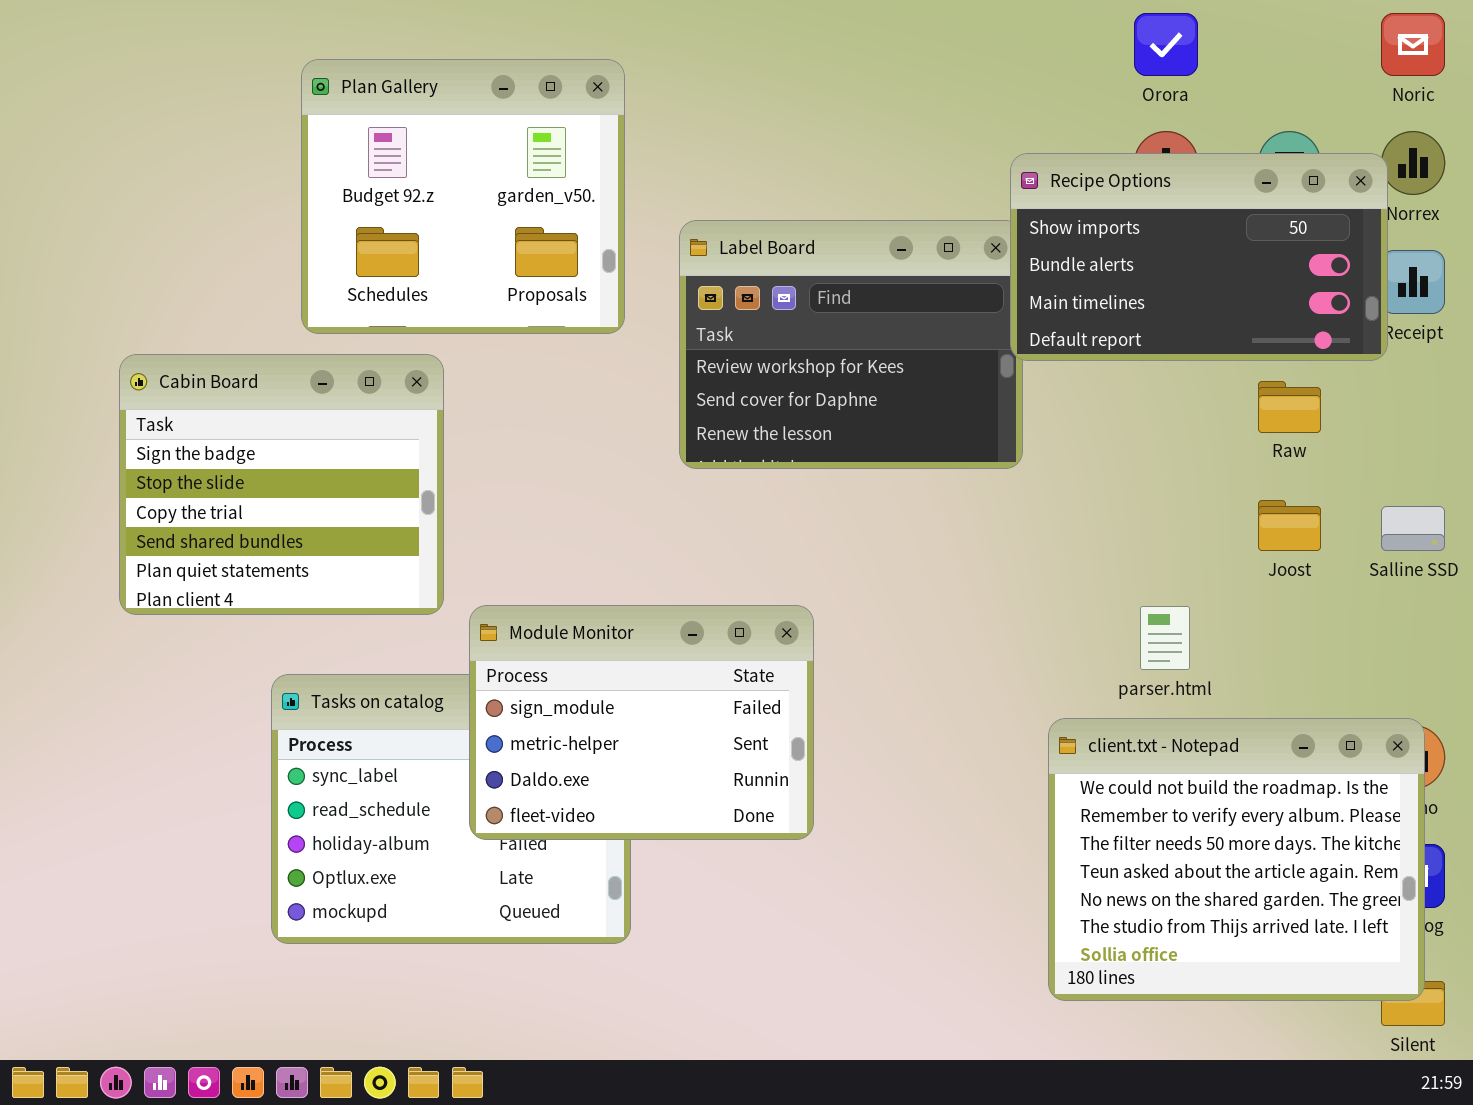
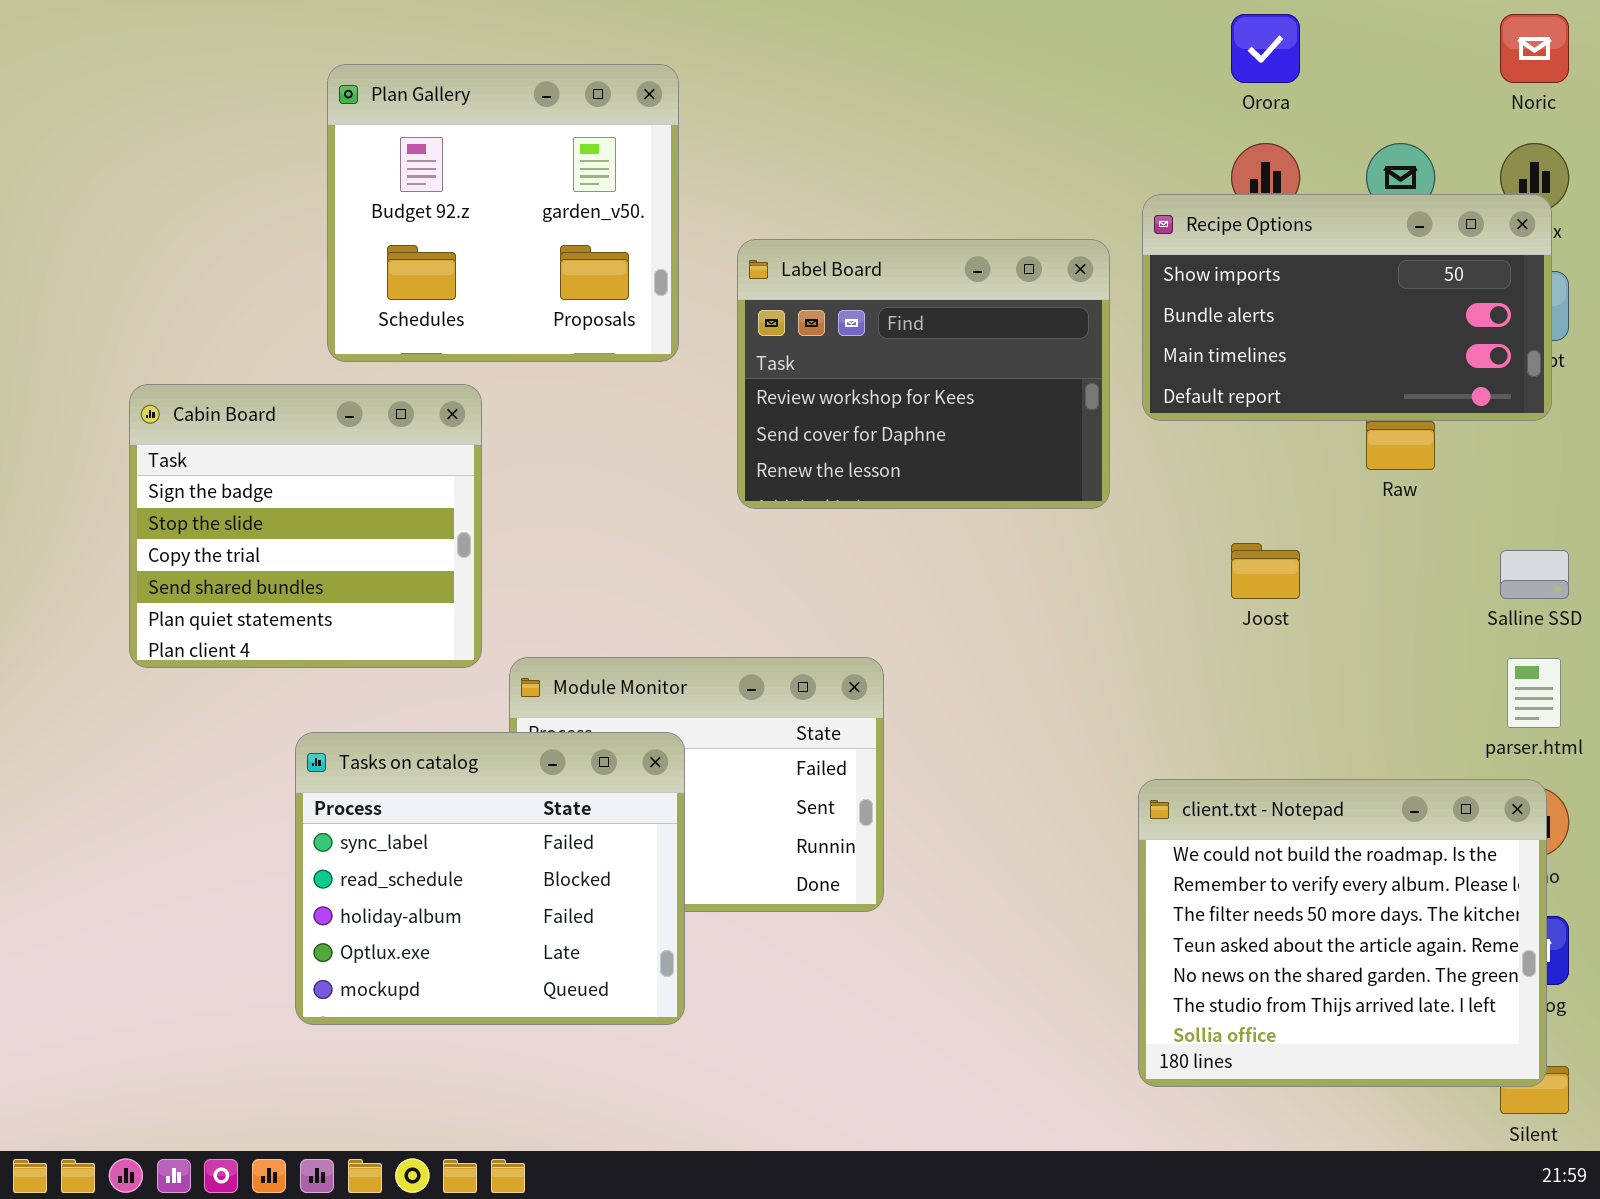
Recipe Options: [1010,153,1388,361] -> [1142,194,1552,421], moved
Joost: [1258,500,1321,551] -> [1231,543,1300,599], moved
parser.html: [1140,606,1190,670] -> [1507,658,1561,728], moved
Tasks on catalog: [271,674,631,944] -> [295,732,685,1025], raised

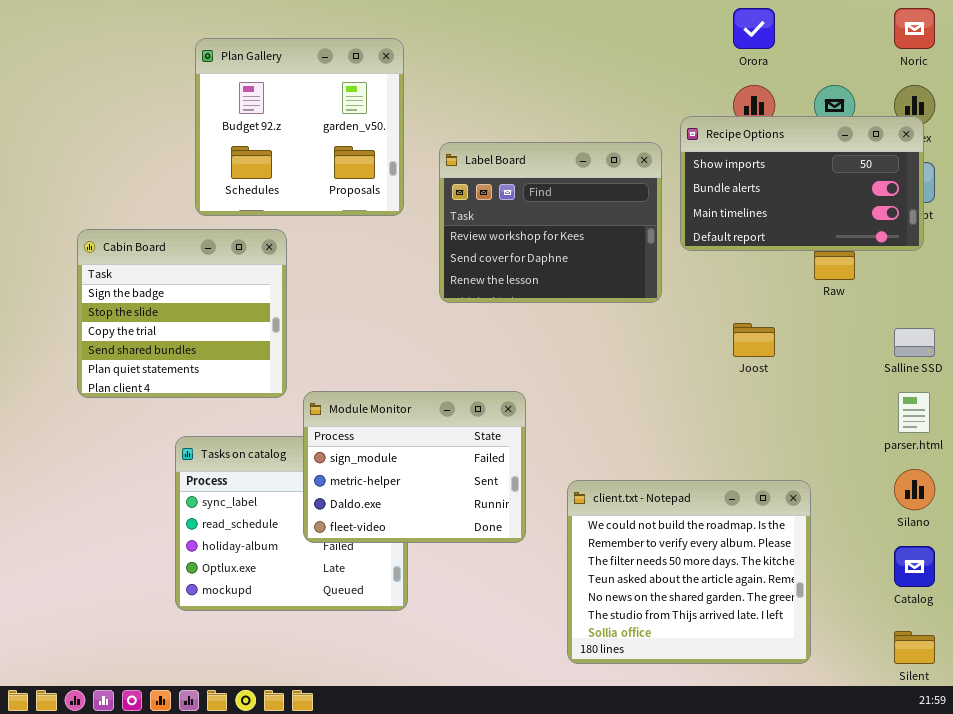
Module Monitor: [509,657,884,912] -> [303,391,526,543], raised
client.txt - Notepad: [1138,779,1547,1087] -> [567,480,811,664], moved

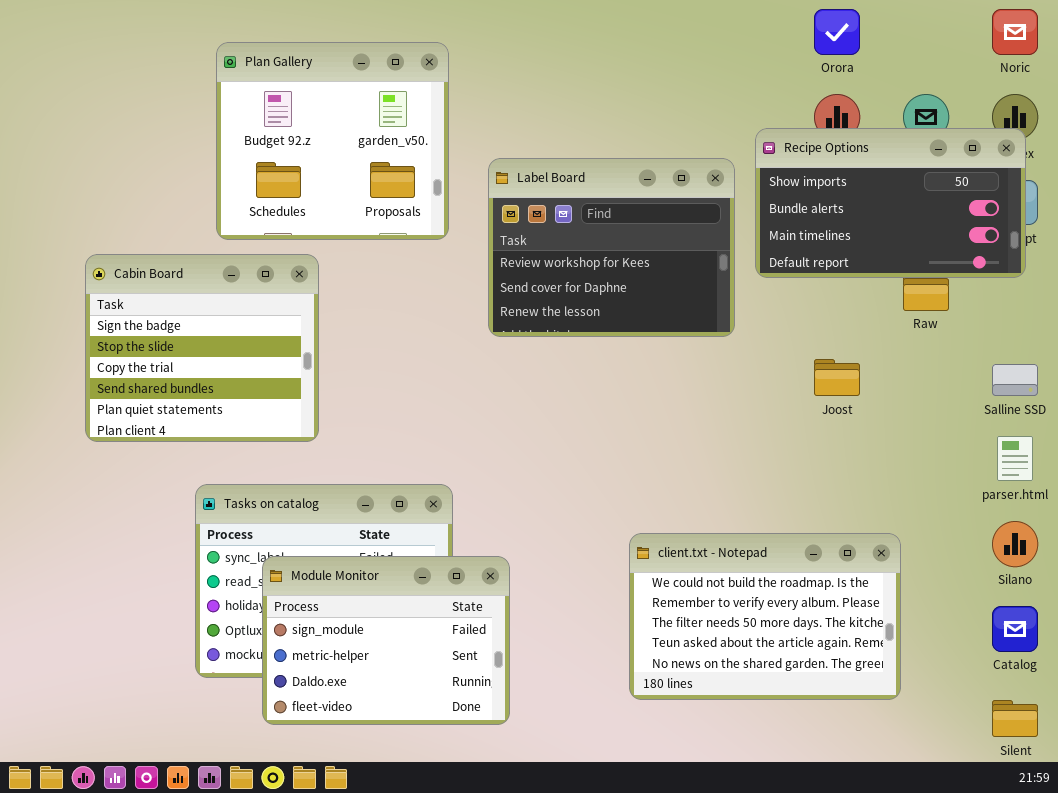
Module Monitor: [303,391,526,543] -> [262,556,510,725], moved
client.txt - Notepad: [567,480,811,664] -> [629,533,901,700], resized

